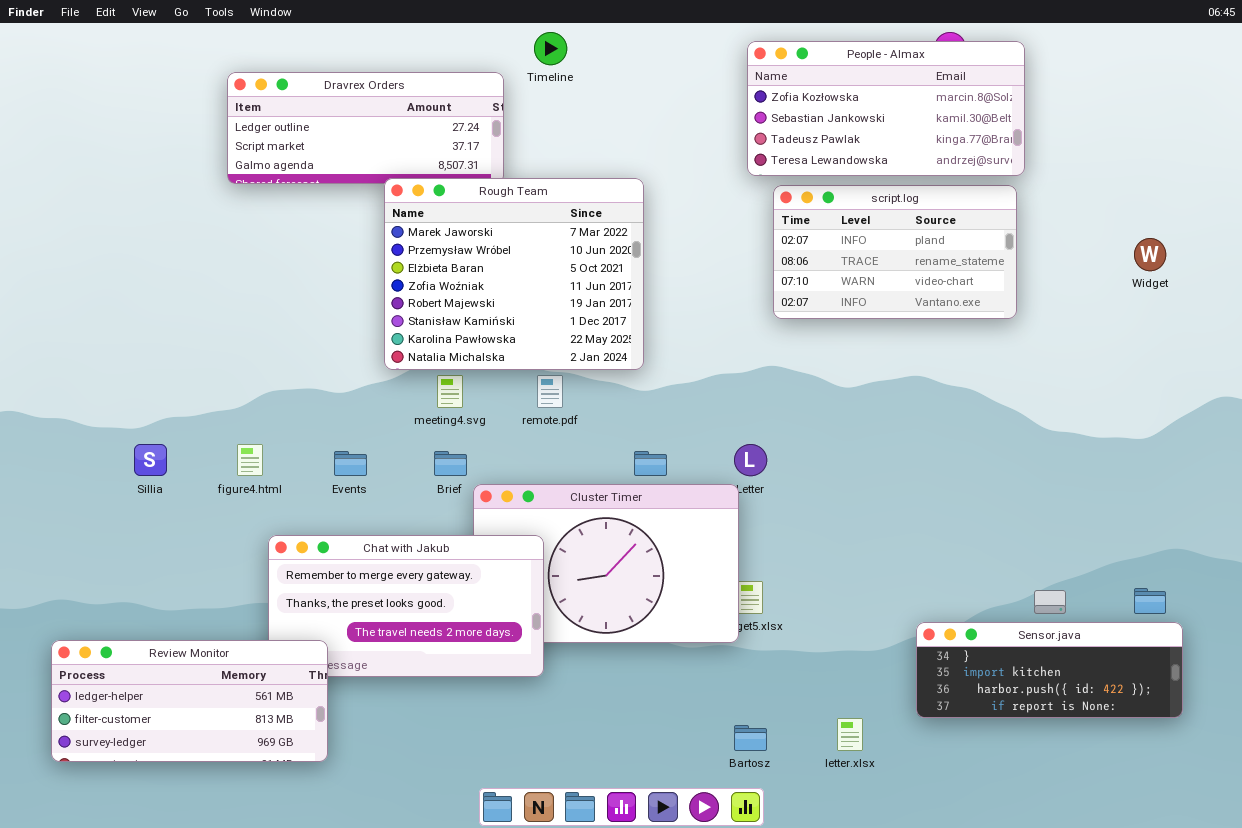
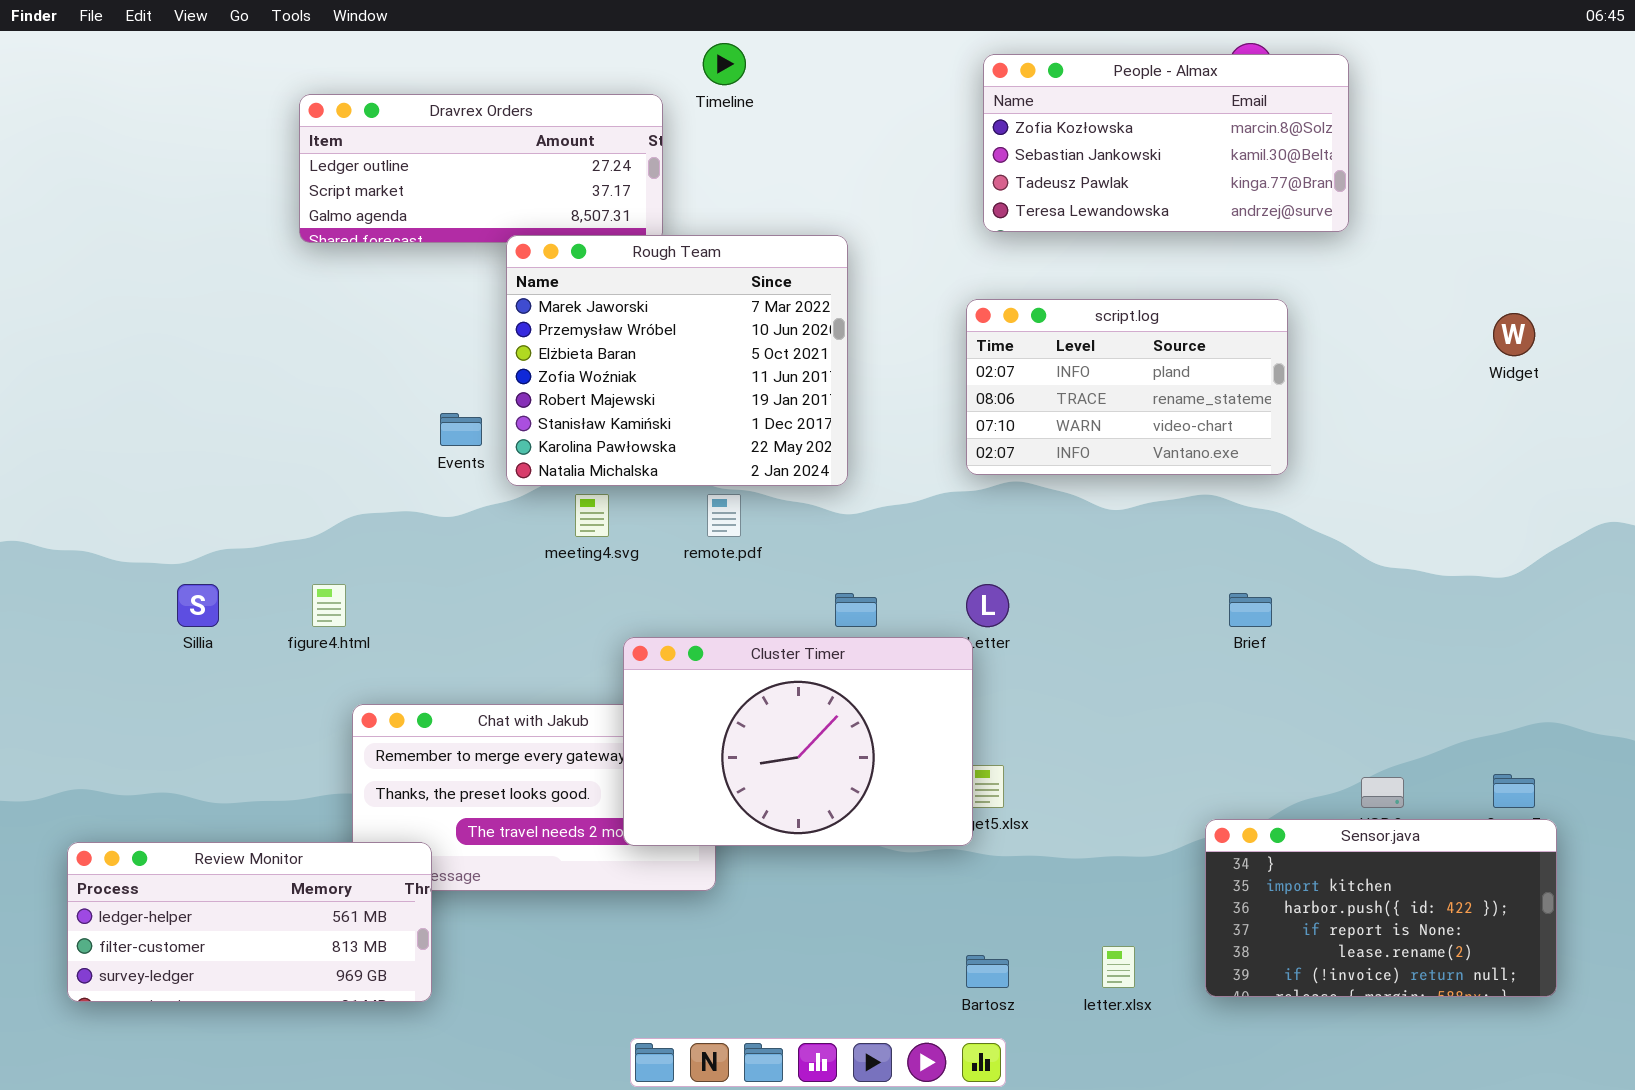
script.log: [773,185,1017,319] -> [966,299,1288,475], moved
Events: [334,451,367,476] -> [440,413,482,446], moved
Brief: [434,451,467,476] -> [1229,593,1272,627], moved
Cluster Timer: [473,484,739,643] -> [623,637,973,846], raised
Sensor.java: [916,622,1183,718] -> [1205,819,1557,997], resized

